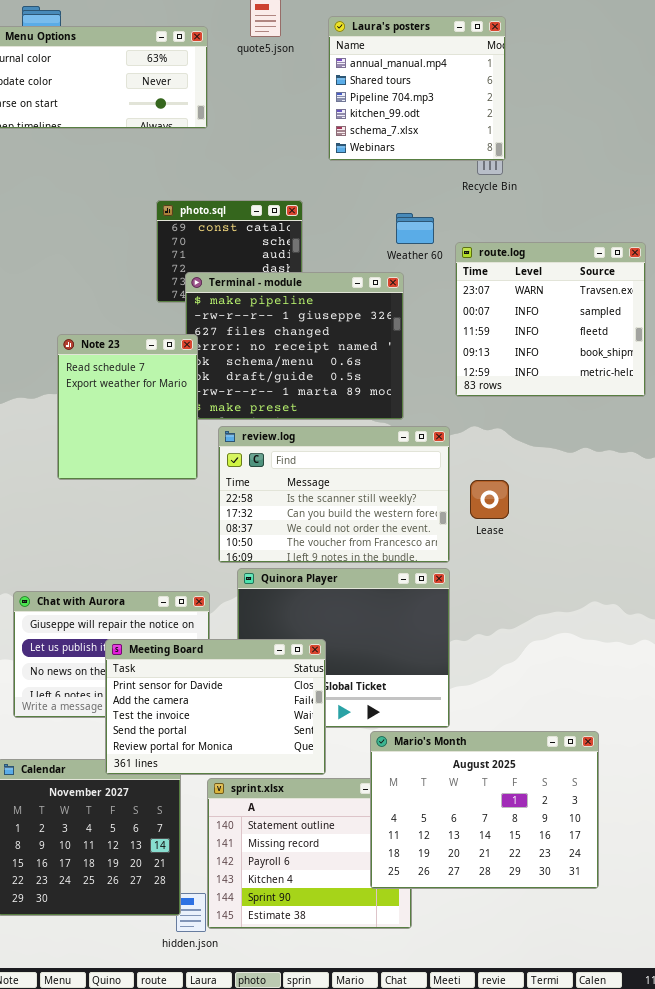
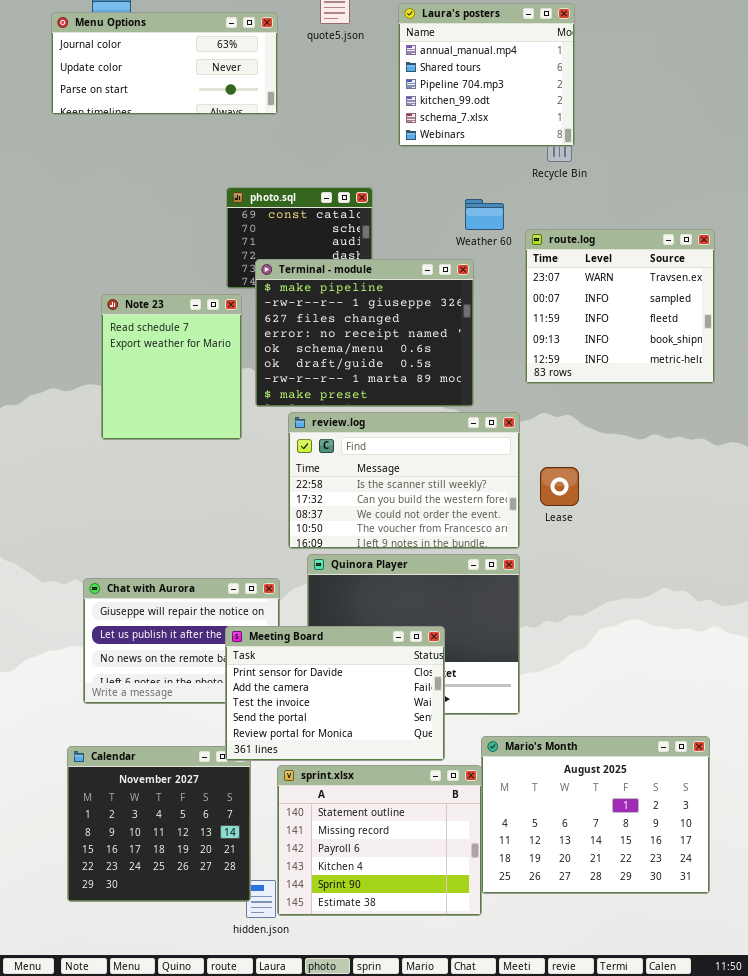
Note 23: [57,334,198,480] -> [101,294,242,440], moved
Meeting Board: [105,639,326,775] -> [225,626,445,761], moved
Mario's Month: [370,731,599,889] -> [481,736,710,894], moved

